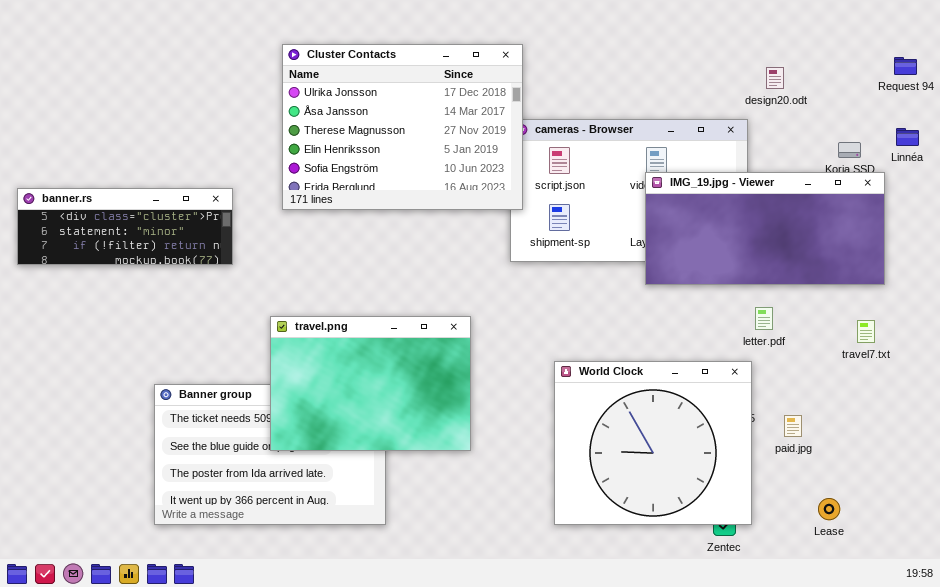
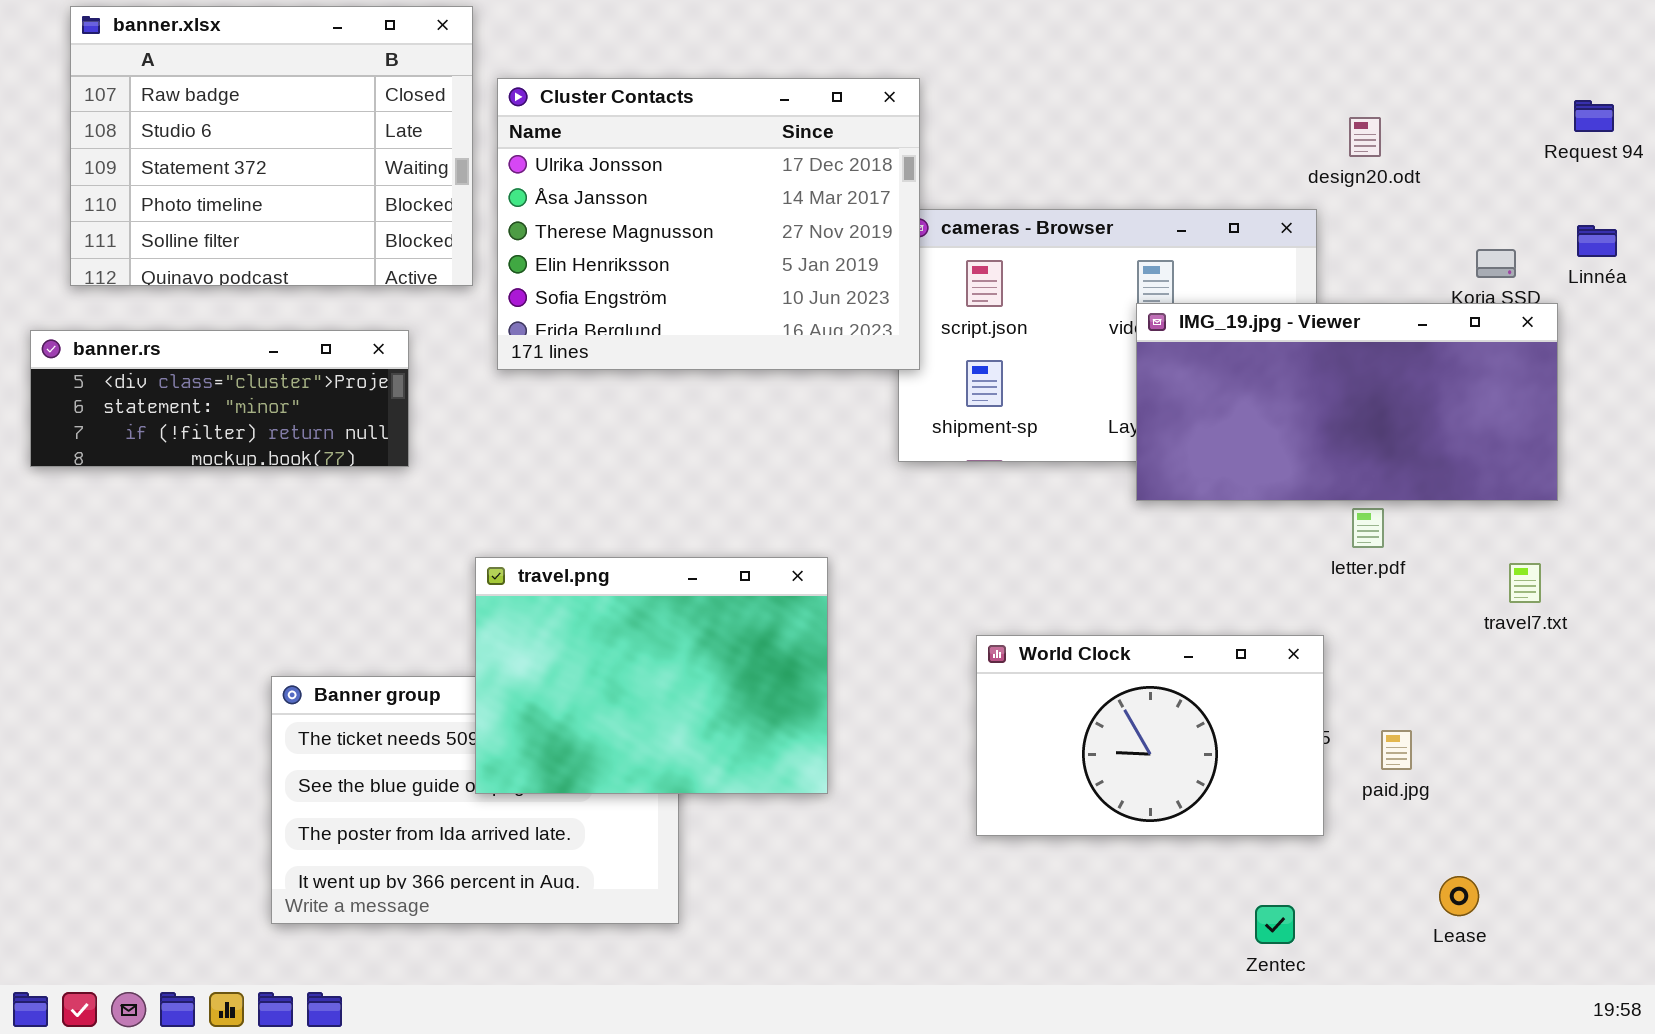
banner.xlsx: none -> [70,6,473,286], opened
letter.pdf: [755,307,773,330] -> [1352,508,1384,548], moved
World Clock: [554,361,752,525] -> [976,635,1324,836], resized

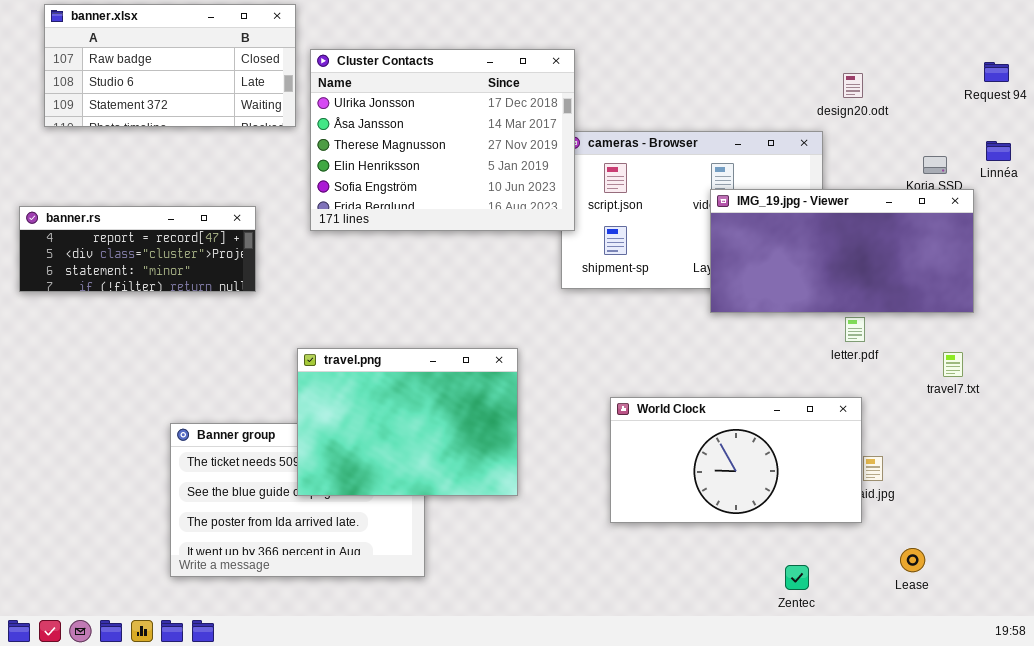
banner.xlsx: [70,6,473,286] -> [44,4,296,127], resized
banner.rs: [30,330,409,467] -> [19,206,256,292], scrolled up 1 row
World Clock: [976,635,1324,836] -> [610,397,862,523], resized

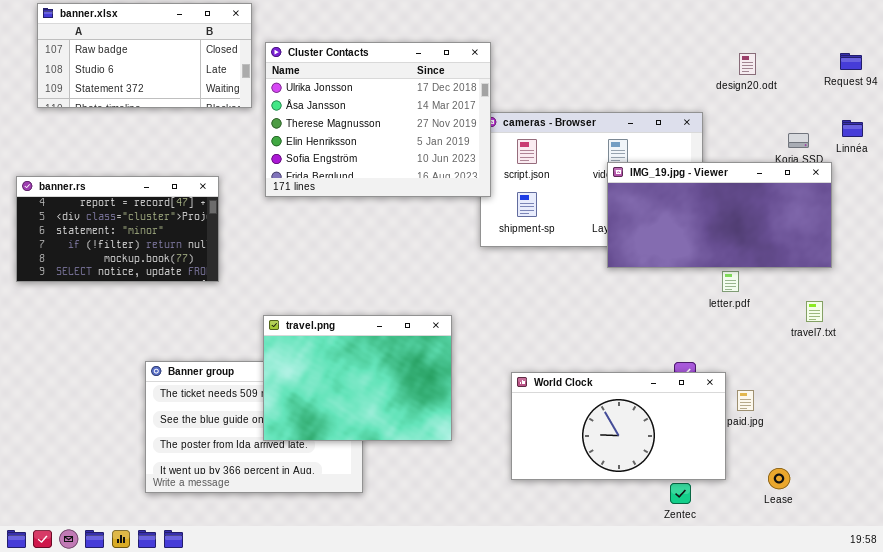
design20.odt: [843,73,863,98] -> [739,53,756,75], moved
banner.rs: [19,206,256,292] -> [16,176,219,282], resized
travel.png: [297,348,518,496] -> [263,315,452,441], moved
World Clock: [610,397,862,523] -> [511,372,726,480], moved

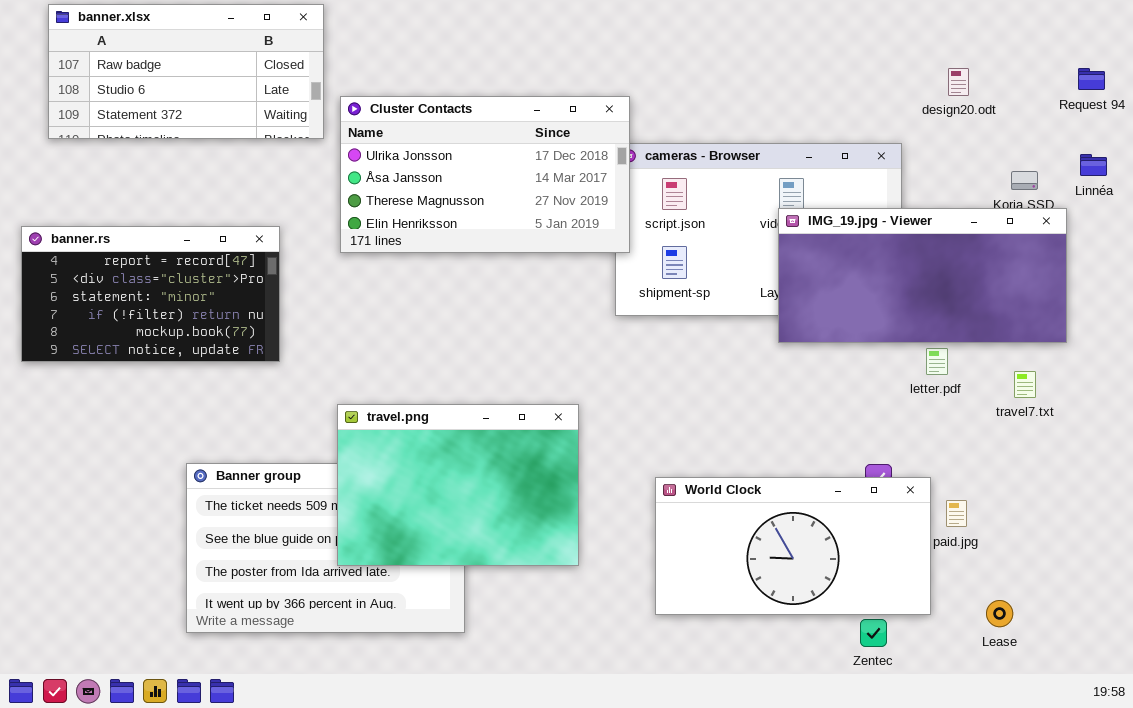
Cluster Contacts: [265,42,491,197] -> [340,96,630,253], resized
travel7.txt: [806,301,823,322] -> [1014,371,1036,398], moved

